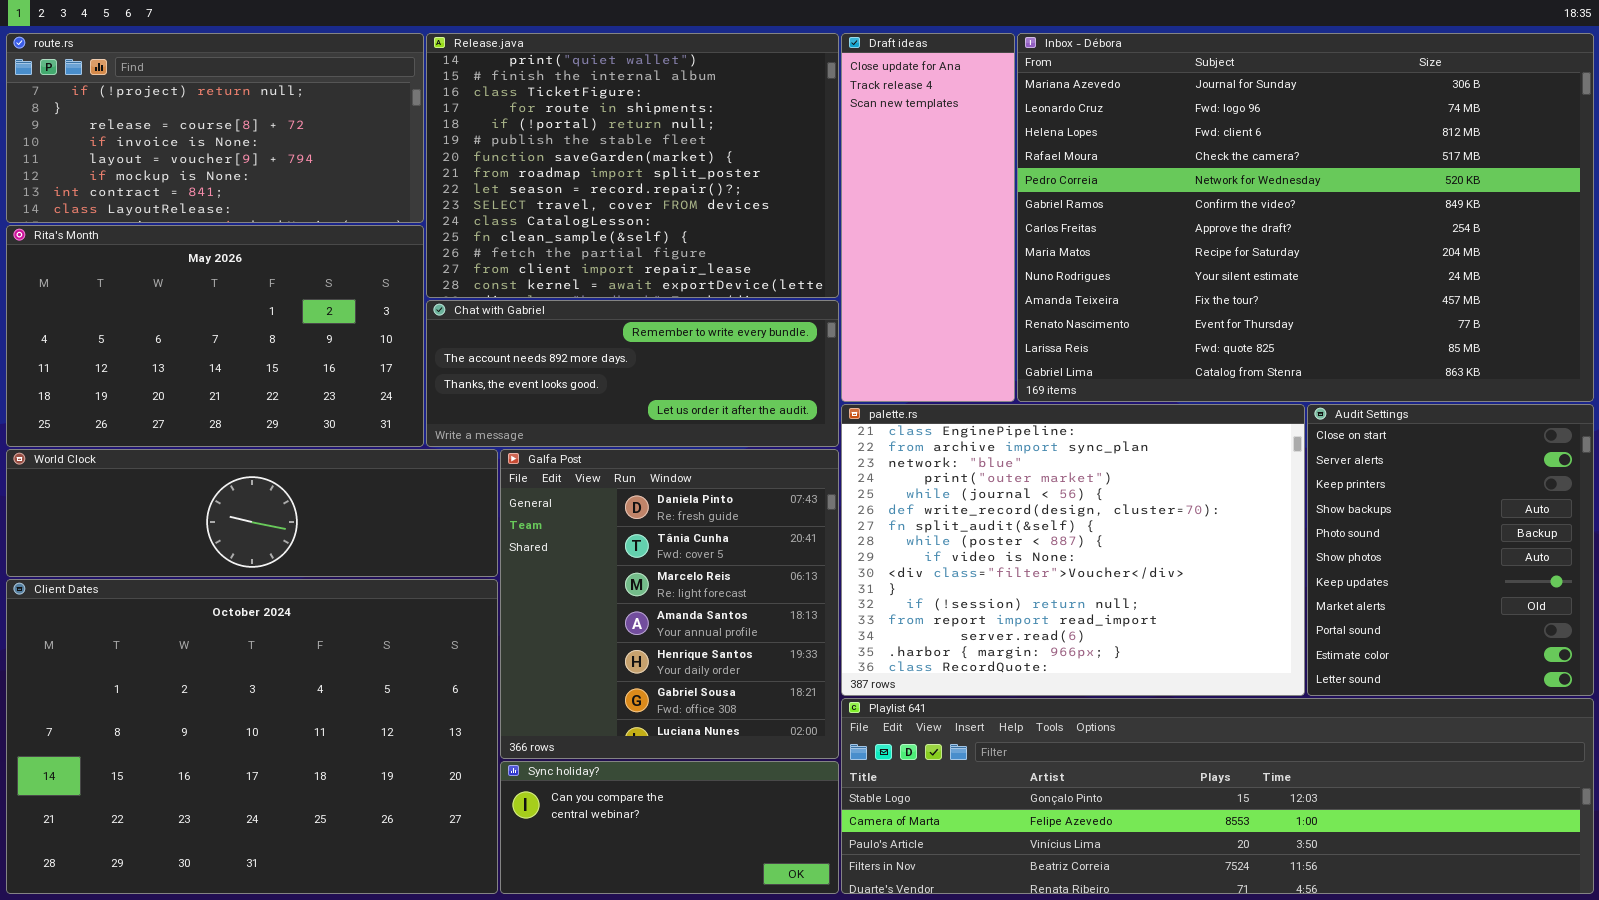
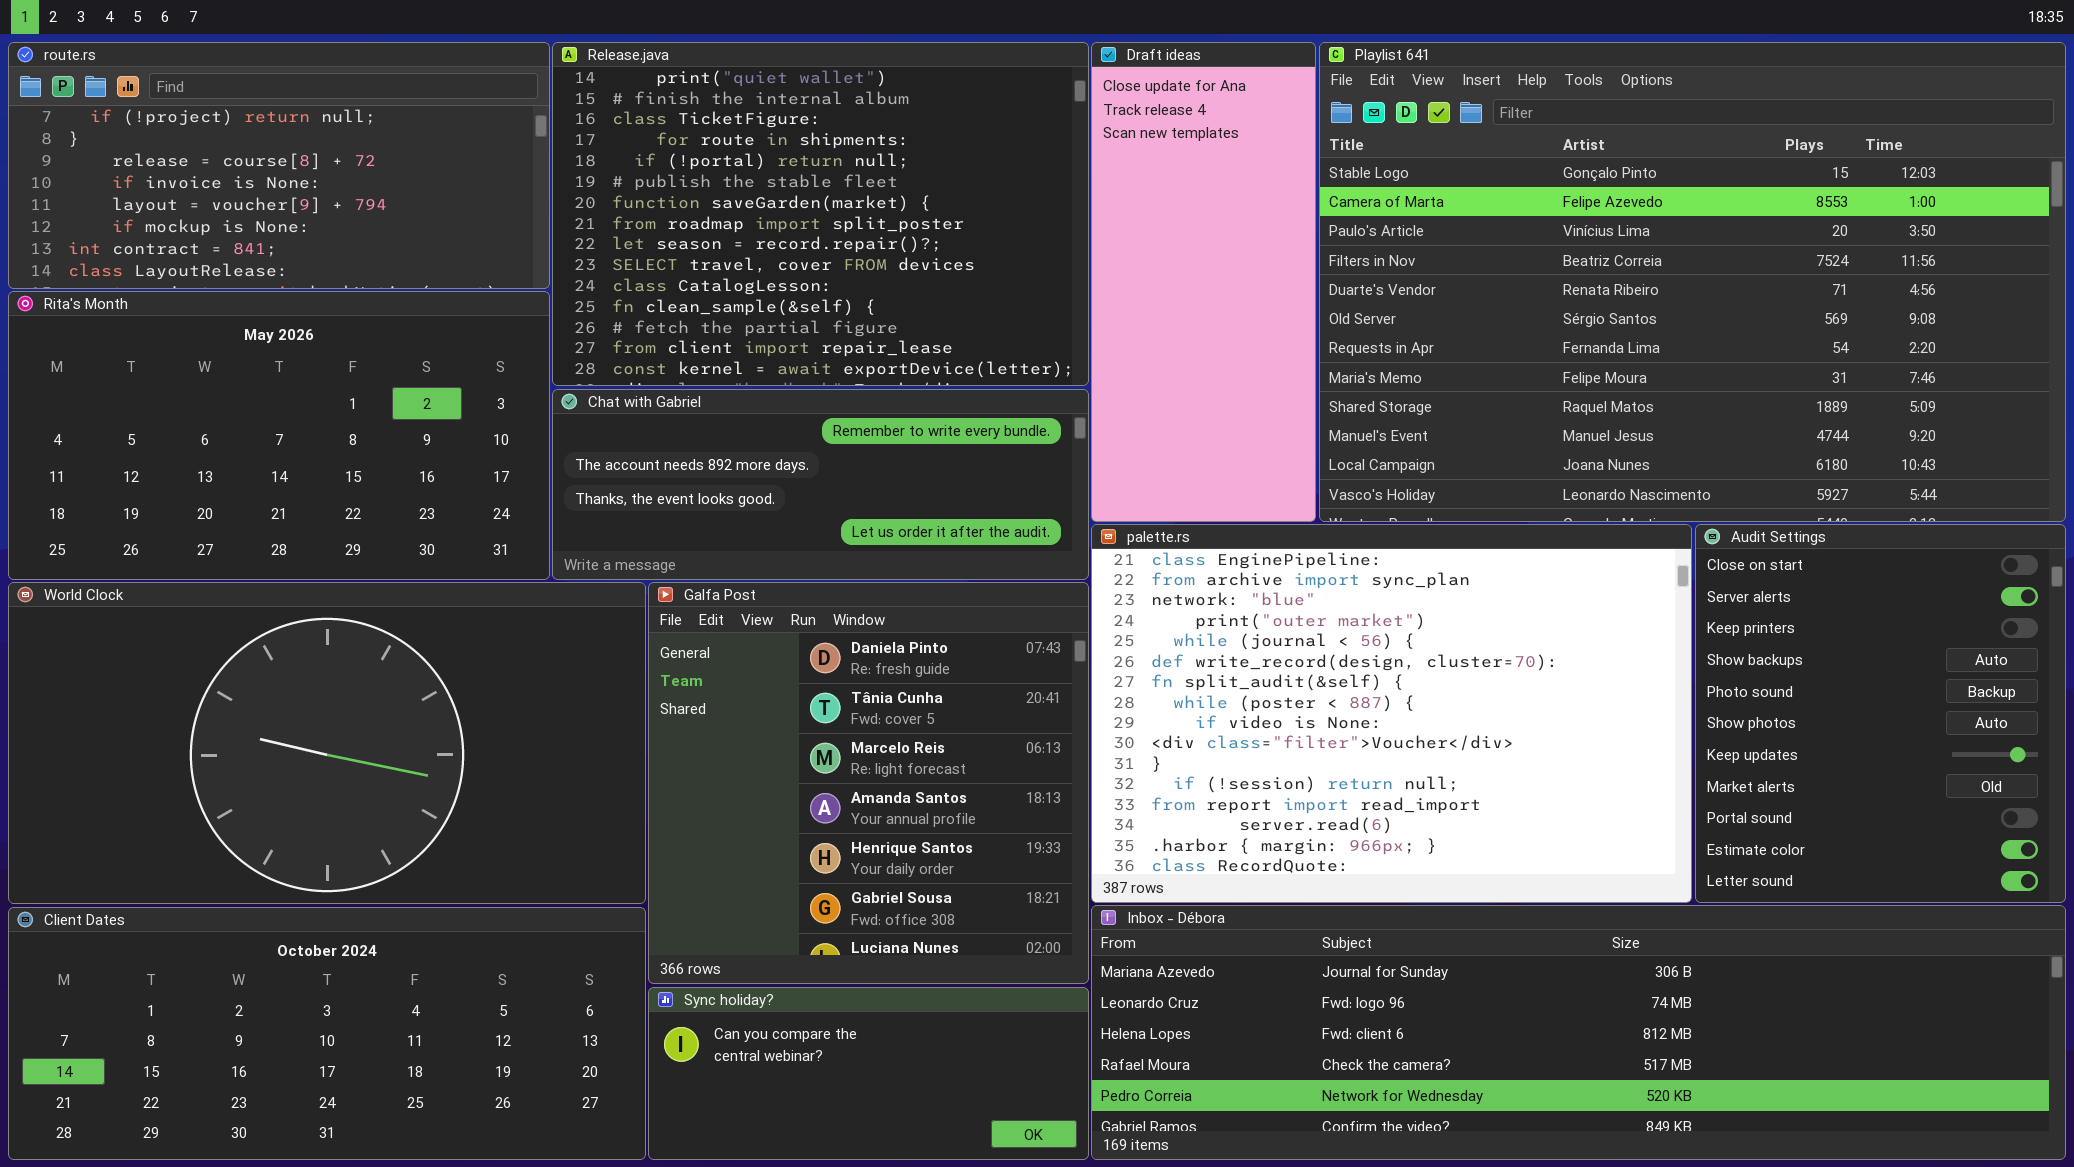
Inbox - Débora: [1017,33,1594,402] -> [1091,905,2066,1160], moved, resized
World Clock: [6,449,498,577] -> [8,582,646,904], resized
Client Dates: [6,579,498,894] -> [8,907,646,1160], resized
Playlist 641: [841,698,1594,894] -> [1319,42,2066,522], moved, resized

